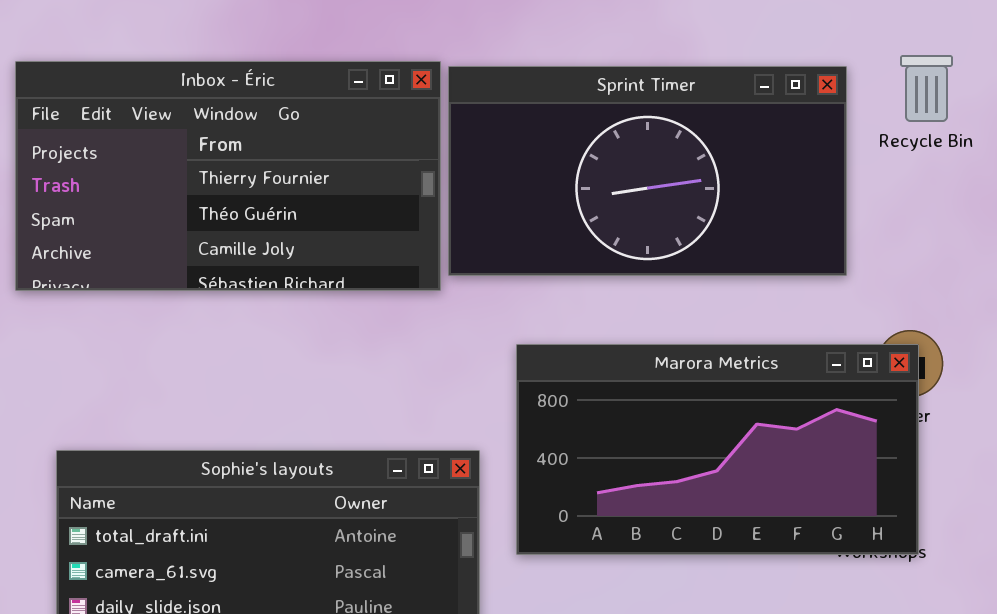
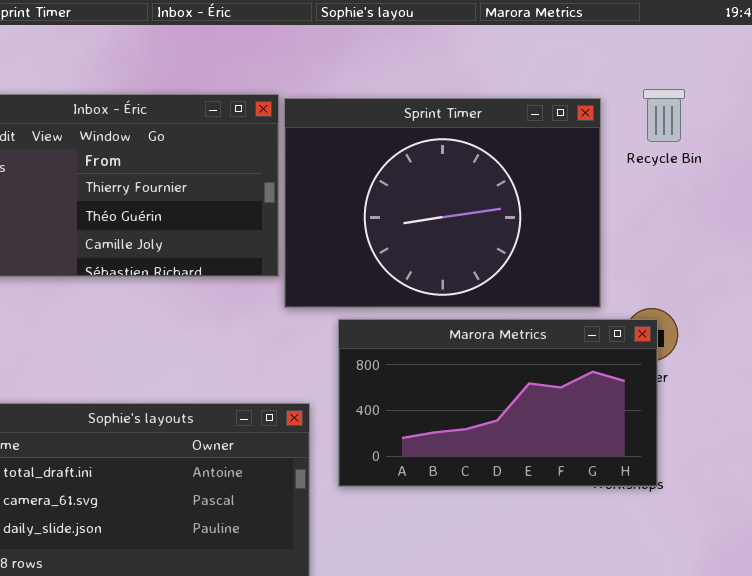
Sprint Timer: [448,66,847,276] -> [284,98,601,308], resized

